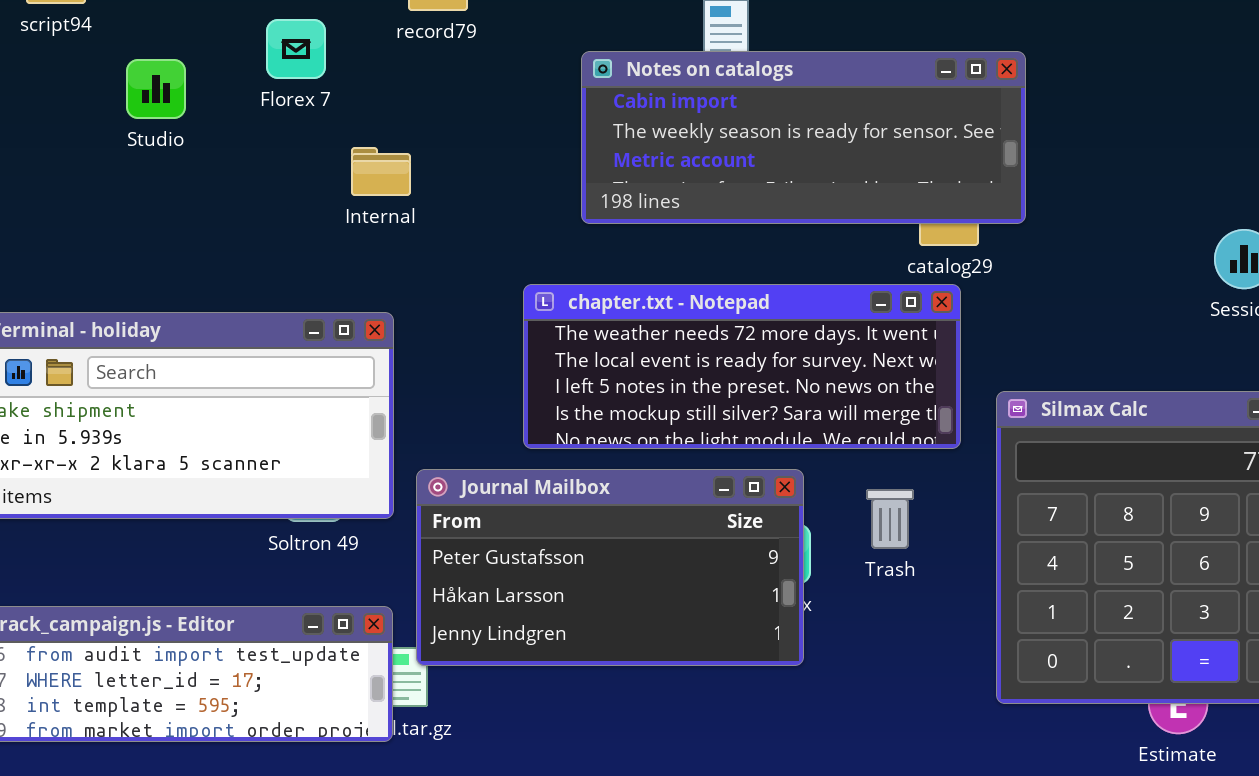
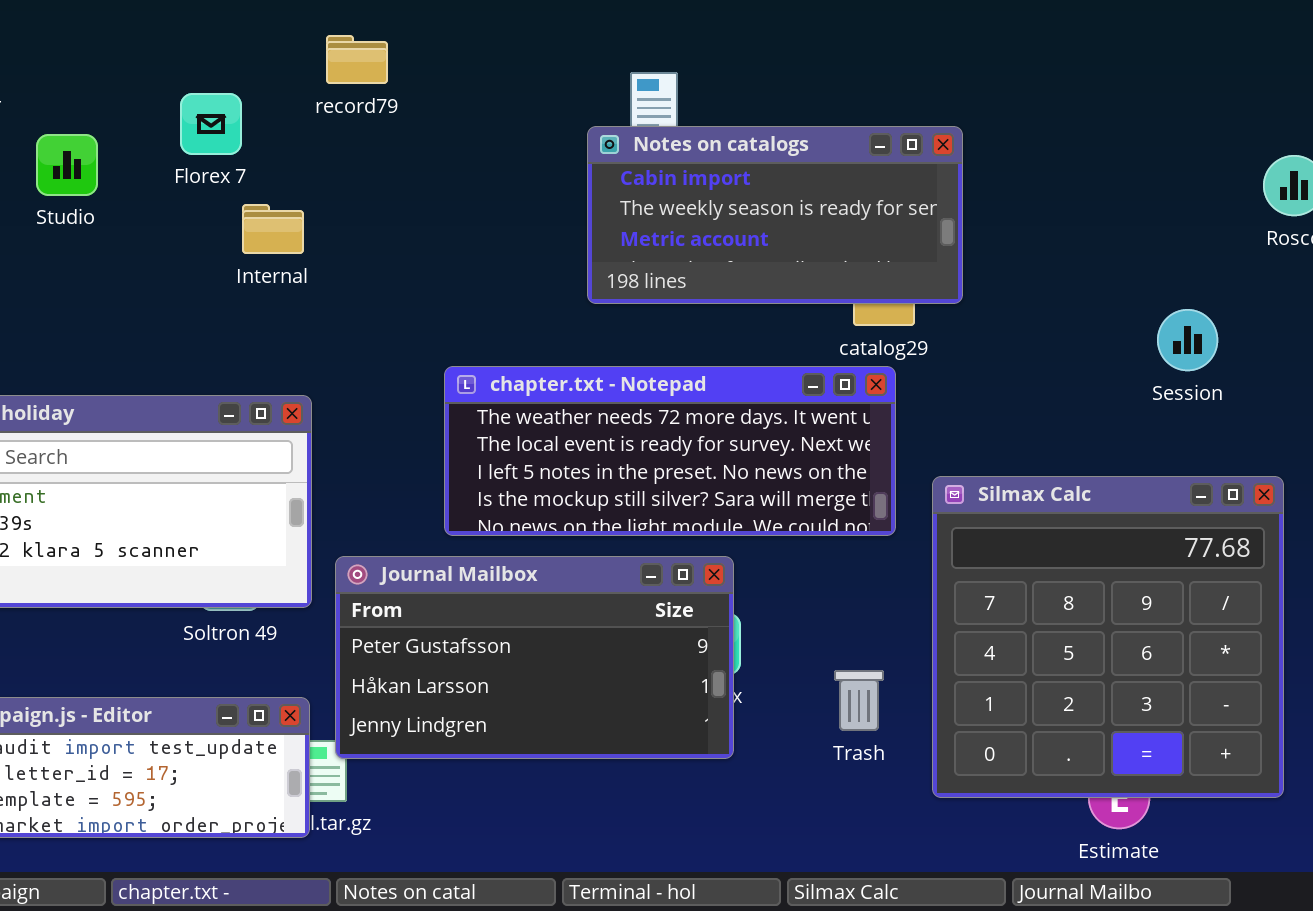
Notes on catalogs: [581,51,1026,224] -> [587,126,963,304], resized
Internal: [351,147,411,196] -> [242,204,304,254], moved
Trash: [866,489,914,549] -> [834,670,884,731], moved

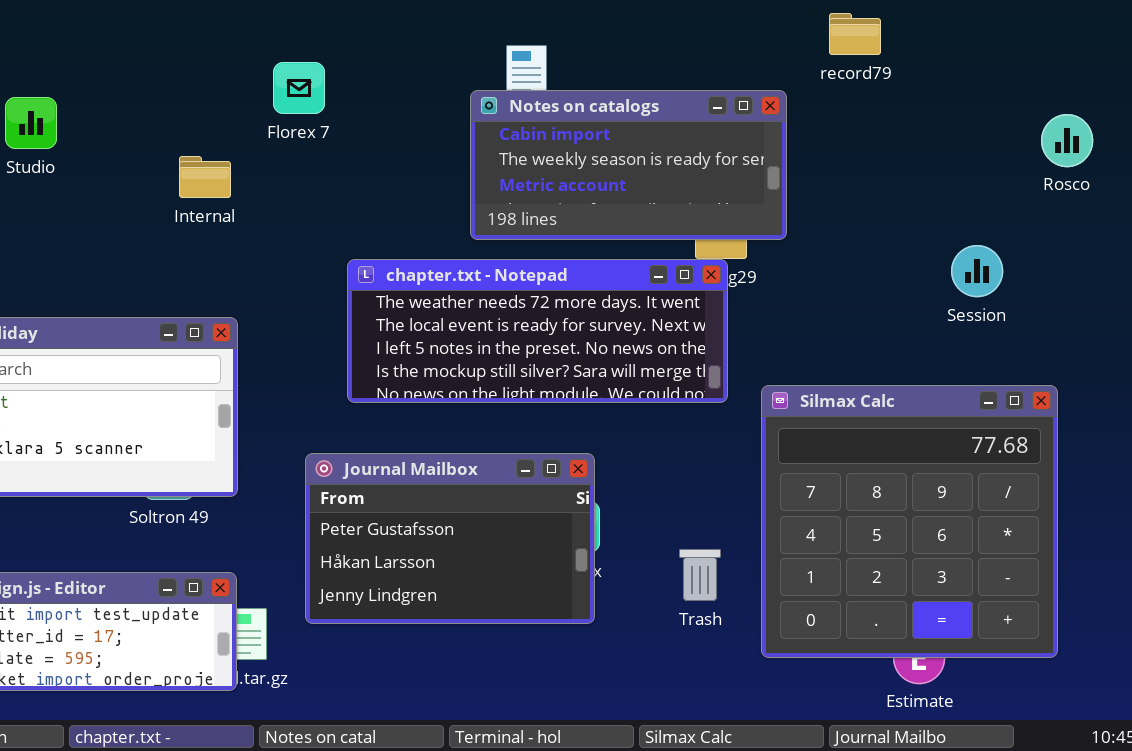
record79: [326,35,388,84] -> [829,13,881,55], moved
Florex 7: [180,93,242,155] -> [273,62,325,114], moved
chapter.txt - Notepad: [444,366,896,536] -> [347,259,728,403], moved
Journal Mailbox: [335,556,734,759] -> [305,453,595,624], resized

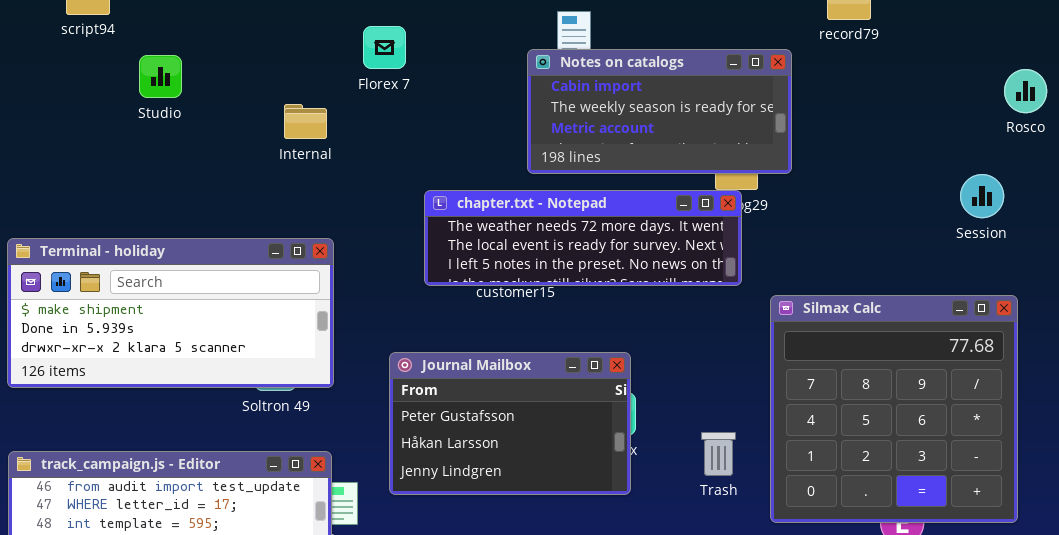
Session: [951,245,1003,297] -> [960,174,1004,218], moved
chapter.txt - Notepad: [347,259,728,403] -> [424,190,742,286], resized

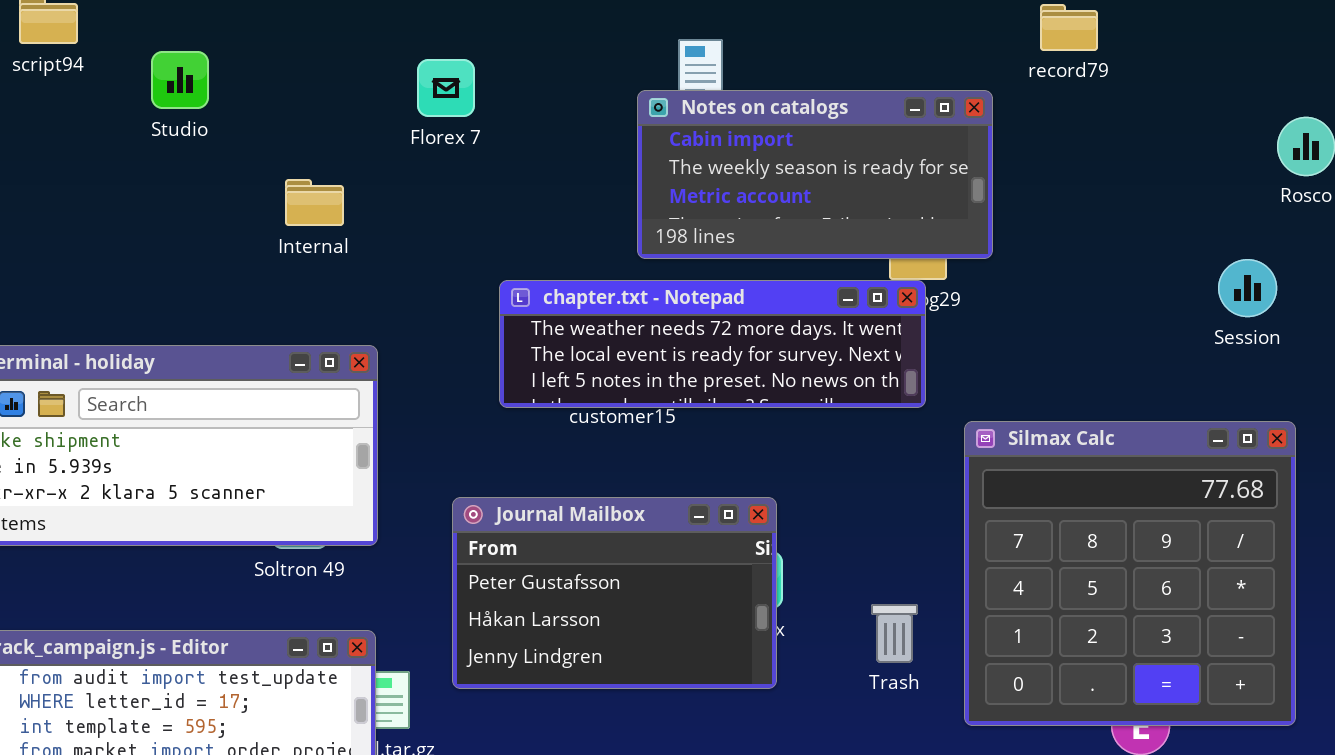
Studio: [139,55,182,98] -> [151,51,209,109], moved
Internal: [284,104,327,139] -> [285,179,344,226], moved

